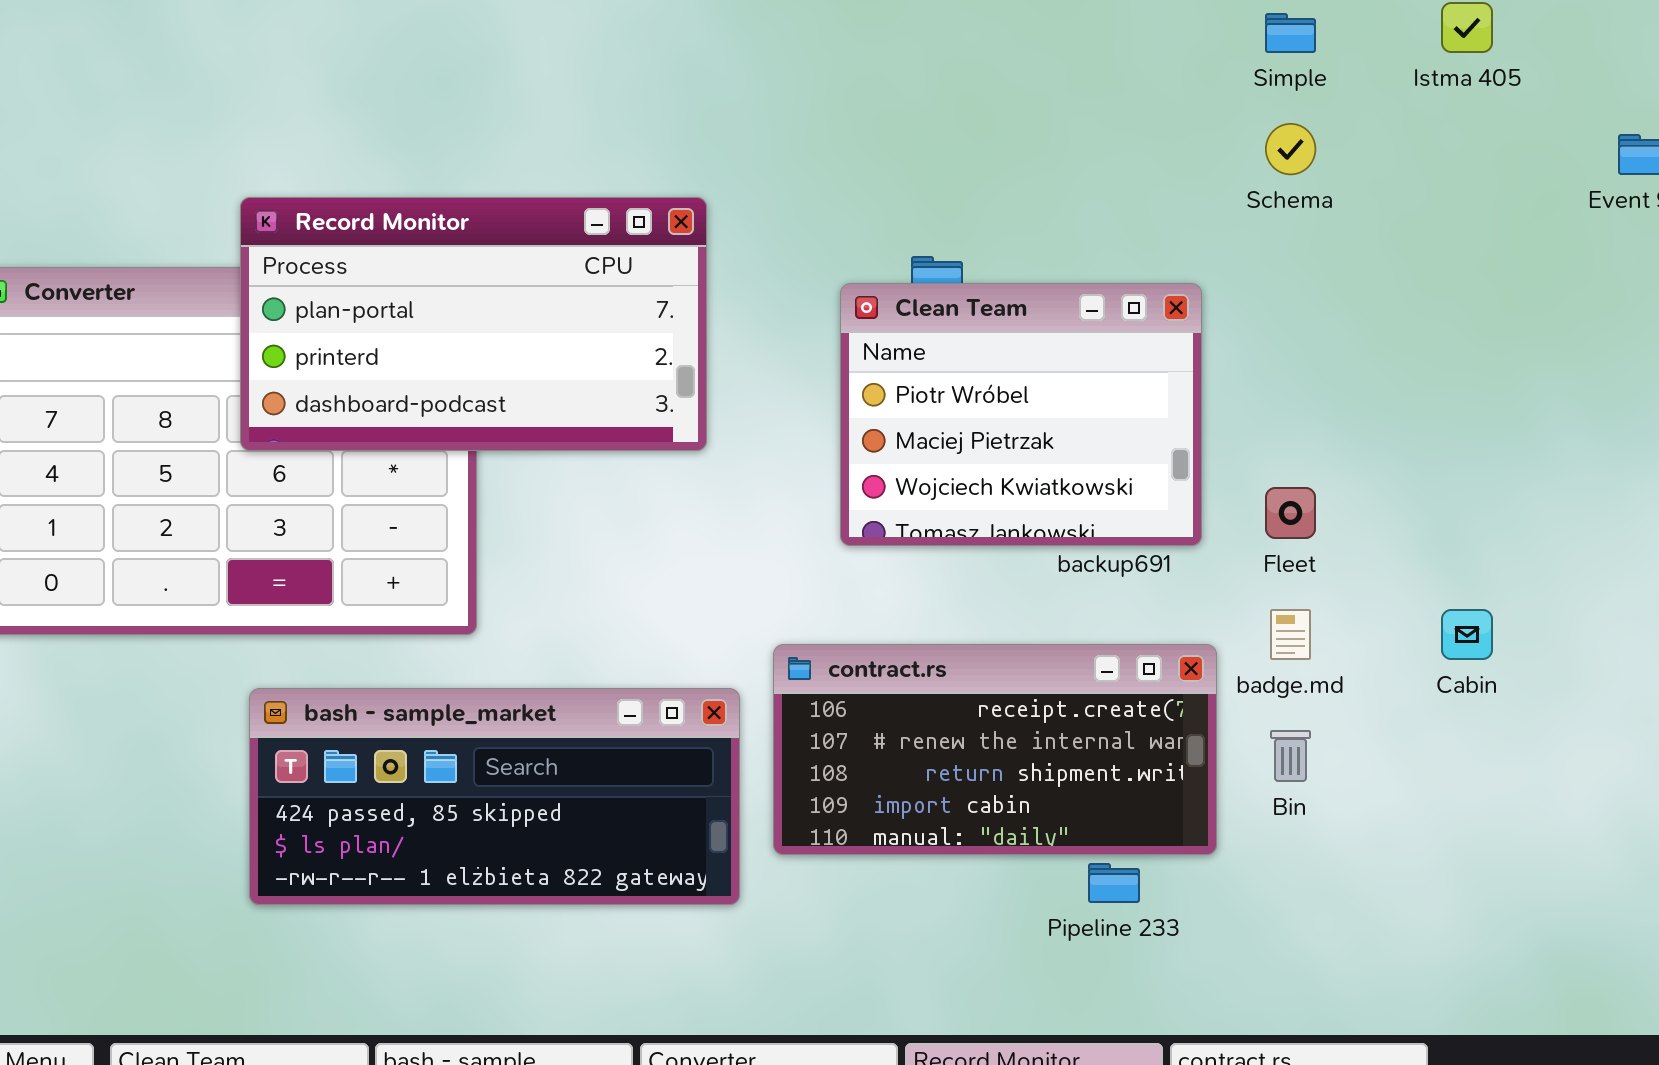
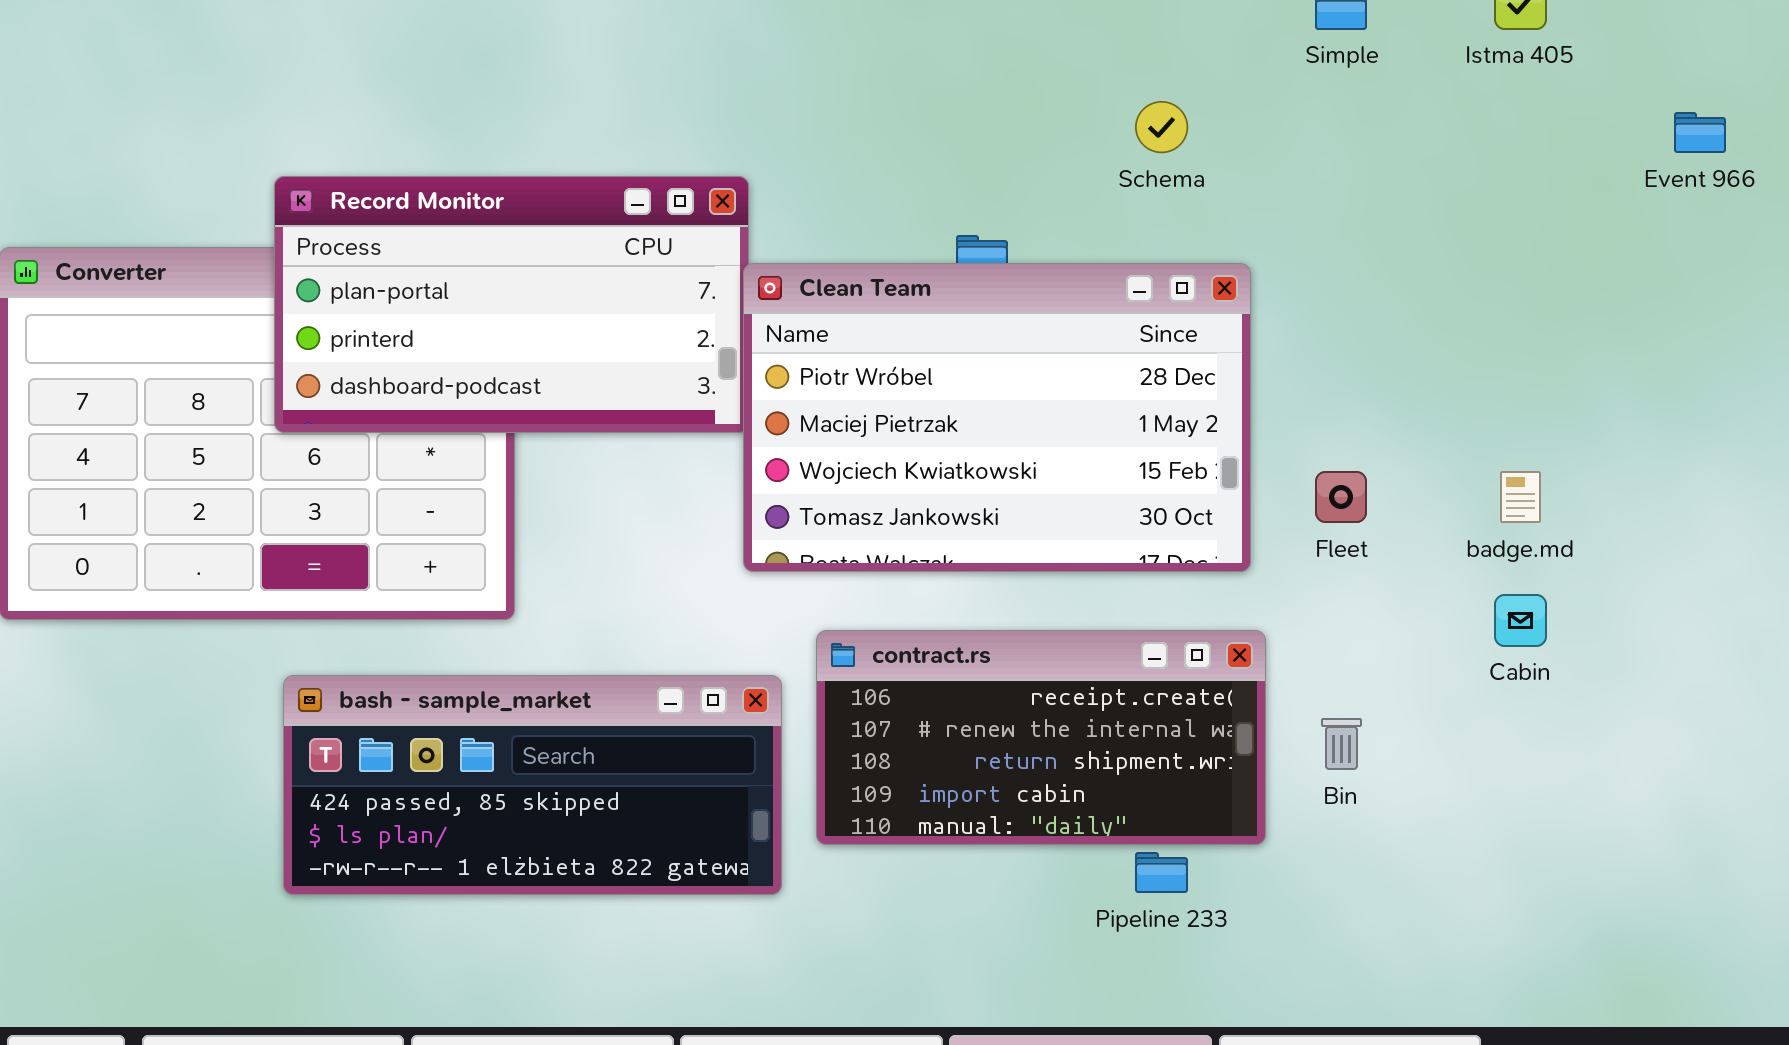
Schema: [1265,123,1316,175] -> [1135,101,1188,153], moved
Clean Team: [840,283,1202,546] -> [743,263,1251,572], resized
badge.md: [1270,609,1311,660] -> [1500,471,1541,523], moved

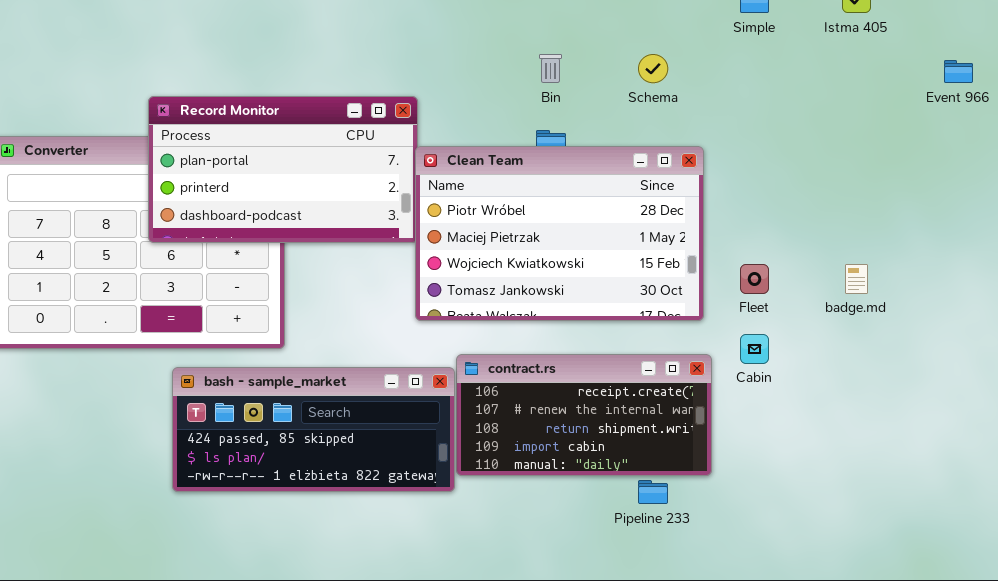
Cabin: [1494,594,1547,647] -> [740,334,769,364], moved
bash - sample_market: [283,675,782,895] -> [172,367,455,492], moved
Bin: [1321,718,1362,770] -> [539,54,562,83], moved

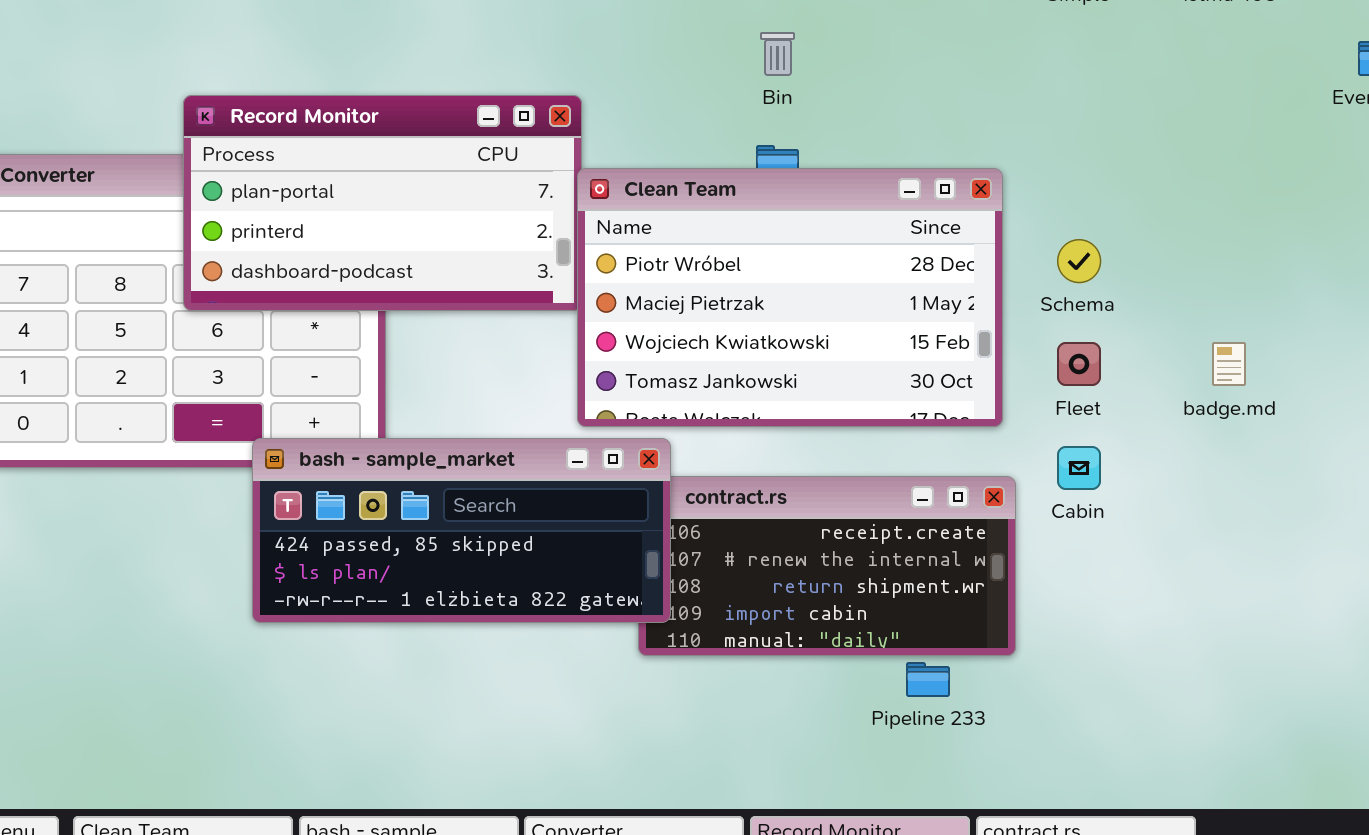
Schema: [638,54,668,83] -> [1057,239,1101,283], moved
bash - sample_market: [172,367,455,492] -> [252,438,671,623], moved

